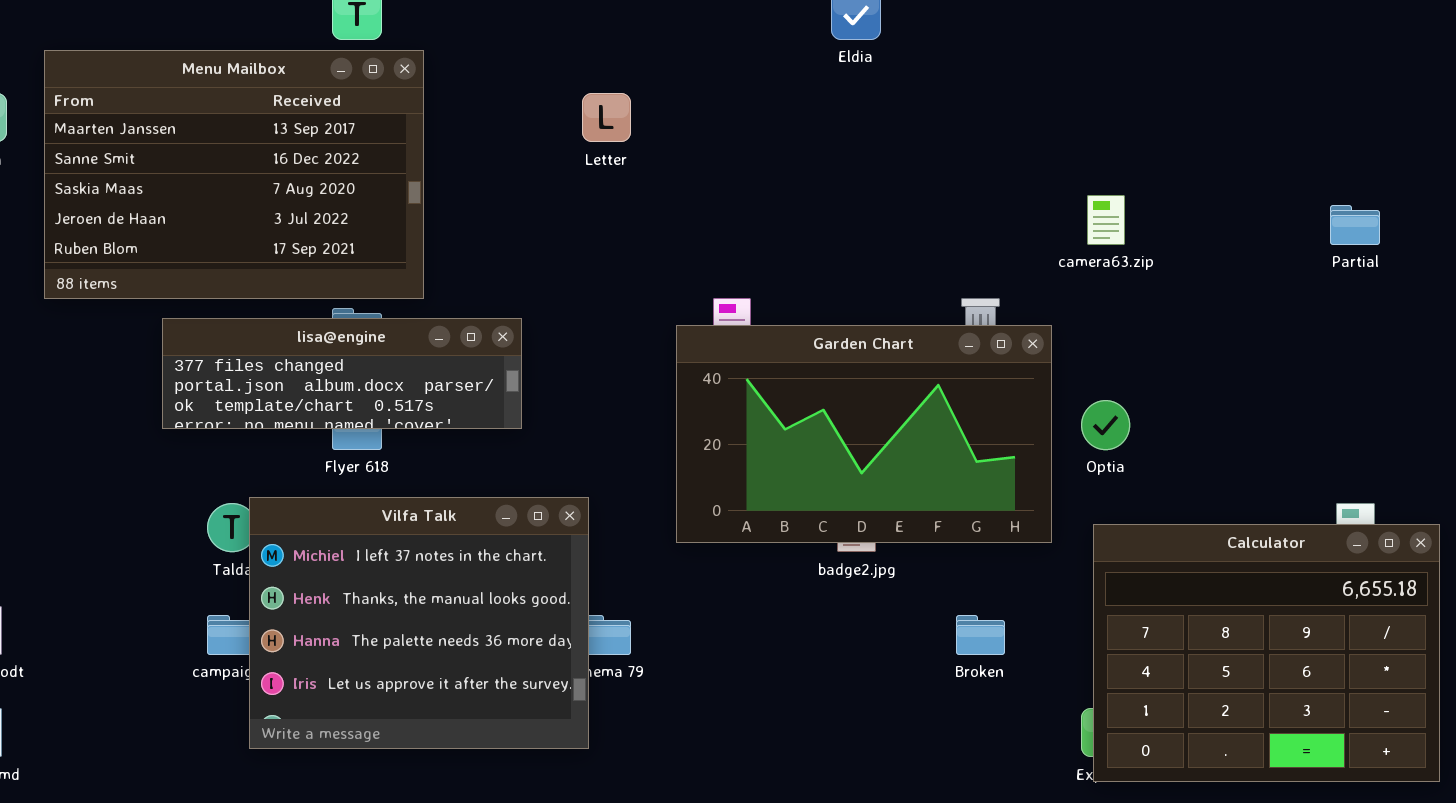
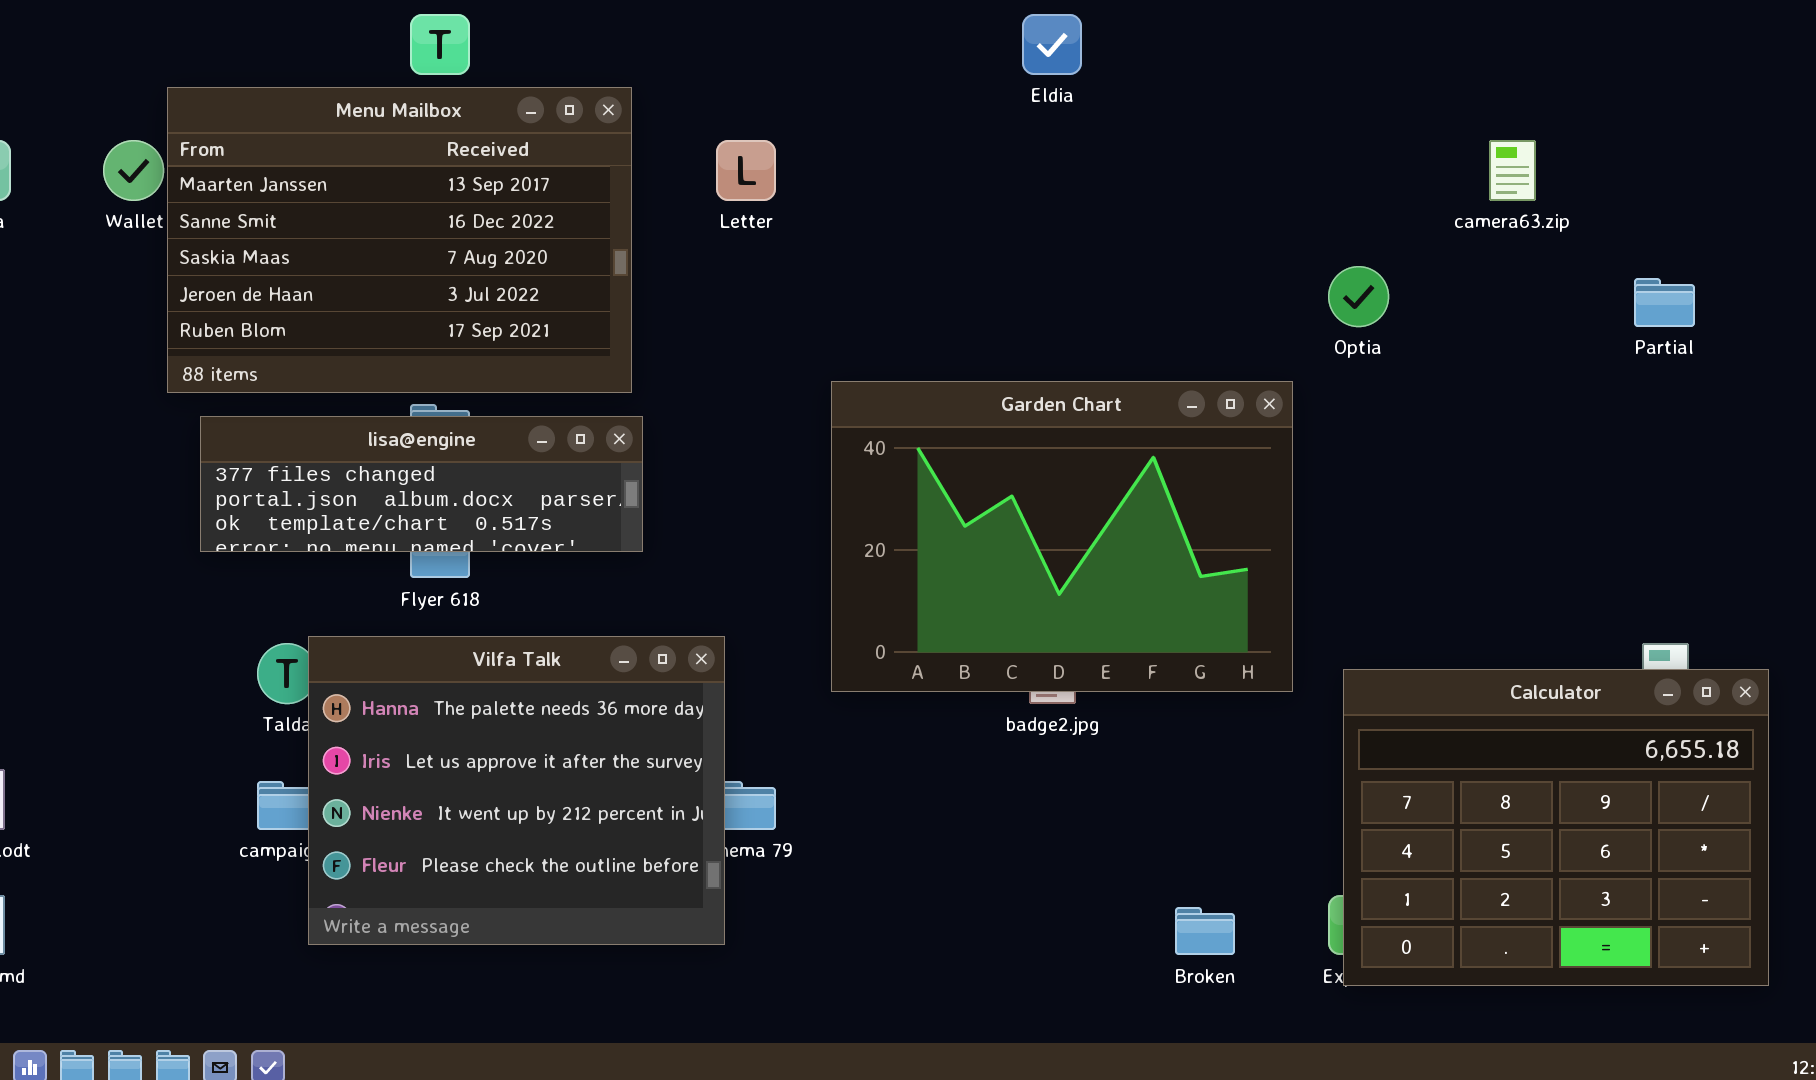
Menu Mailbox: [44,50,424,299] -> [167,87,632,393], moved
camera63.zip: [1087,195,1125,245] -> [1489,140,1536,201], moved
Garden Chart: [676,325,1052,543] -> [831,381,1293,692], resized
Optia: [1081,400,1130,450] -> [1328,266,1389,327], moved
Vilfa Talk: [249,497,589,749] -> [308,636,725,945], scrolled down 2 rows
Broken: [956,615,1005,655] -> [1175,907,1235,955], moved

